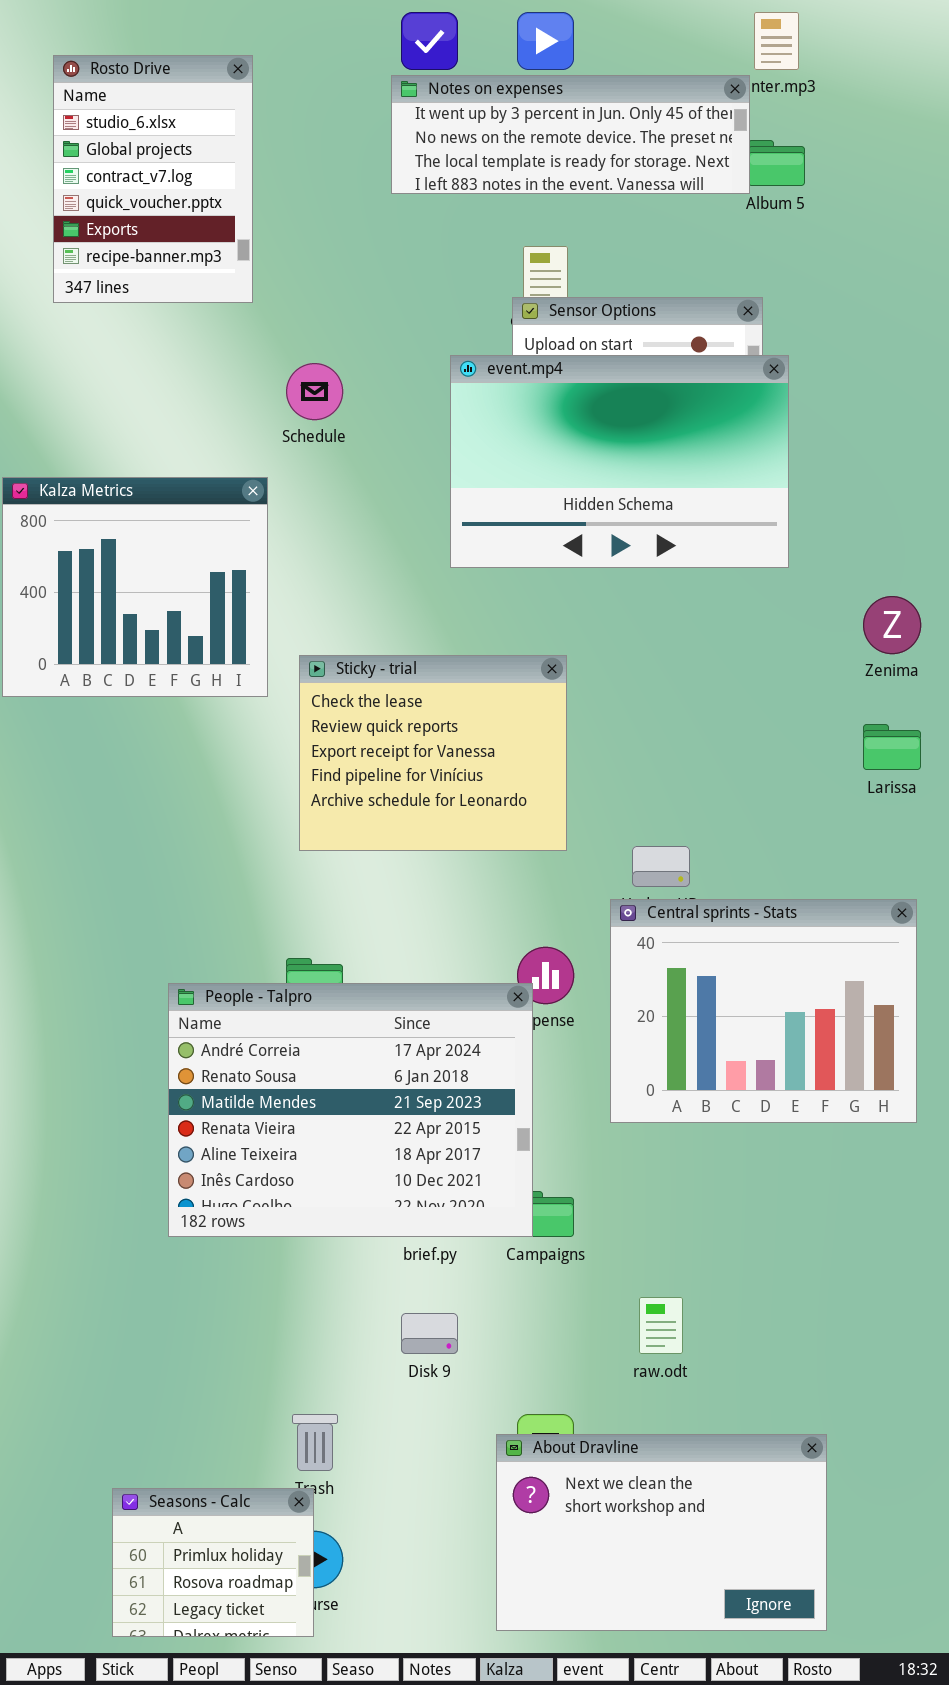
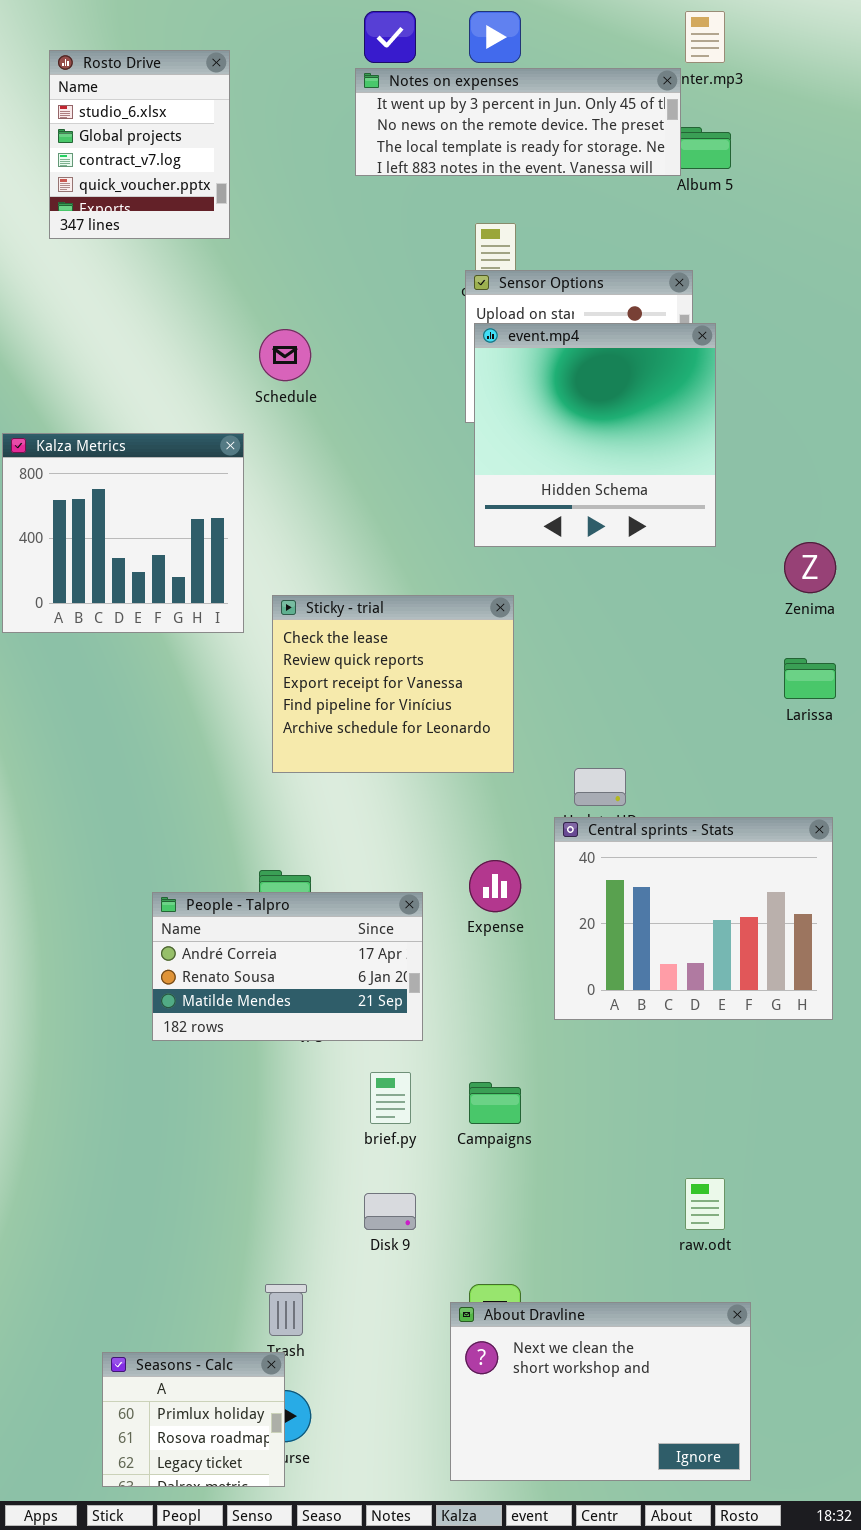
Rosto Drive: [53,55,253,303] -> [49,50,230,239], resized
event.mp4: [450,355,789,568] -> [474,323,716,547], resized
People - Talpro: [168,983,533,1237] -> [152,892,423,1041], resized
raw.odt: [639,1297,683,1354] -> [685,1178,725,1230], moved

